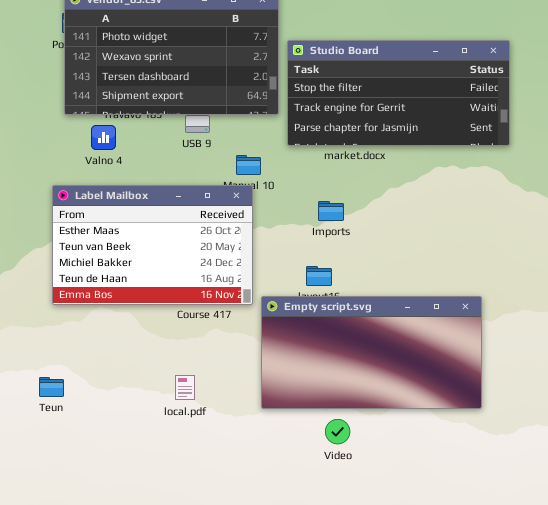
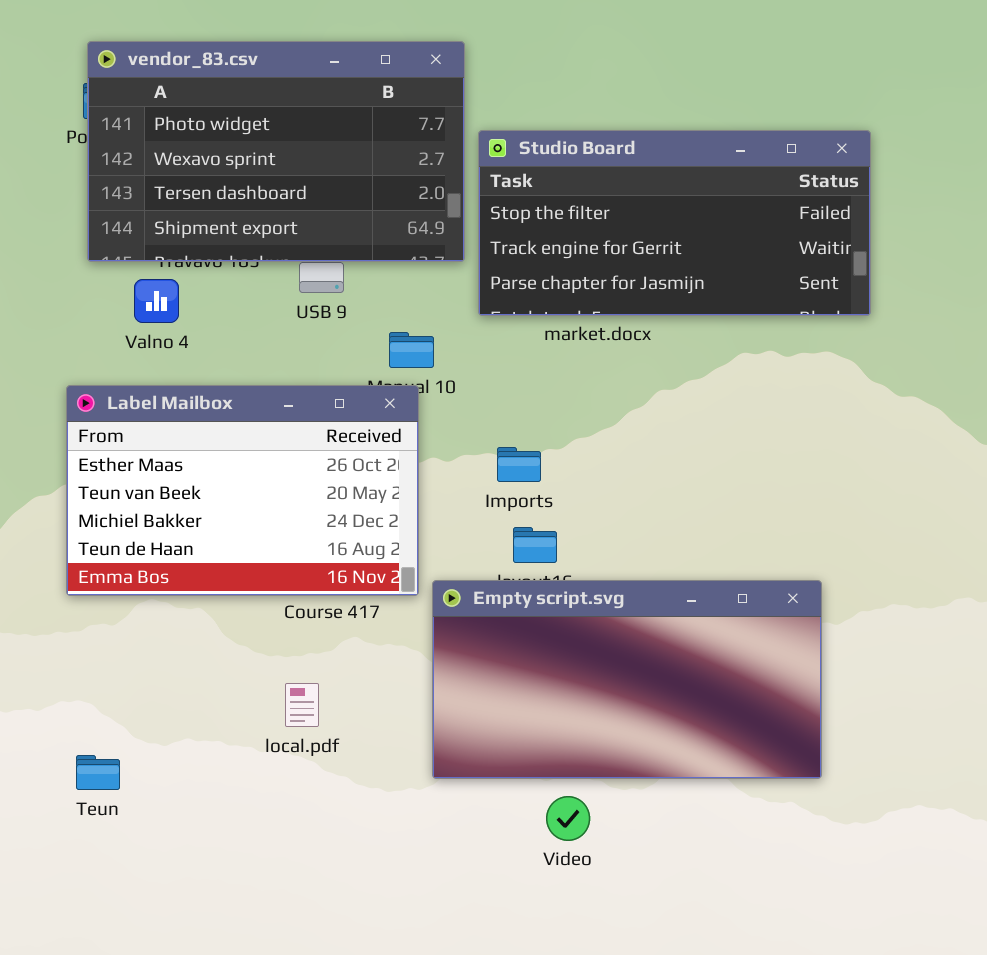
Imports: [318,201,344,221] -> [497,447,541,482], moved
local.pdf: [175,375,195,400] -> [285,683,319,727], moved
Teun: [39,377,64,397] -> [76,755,120,790], moved

